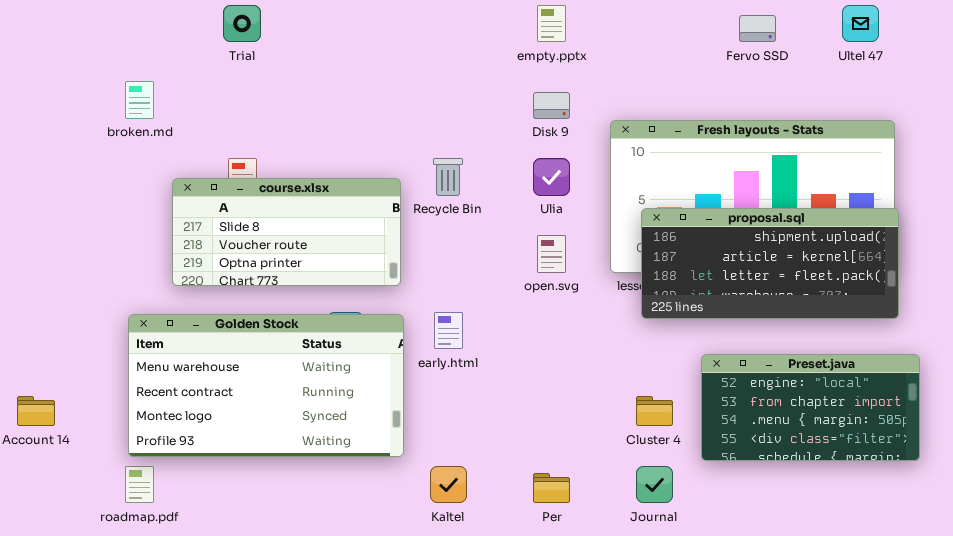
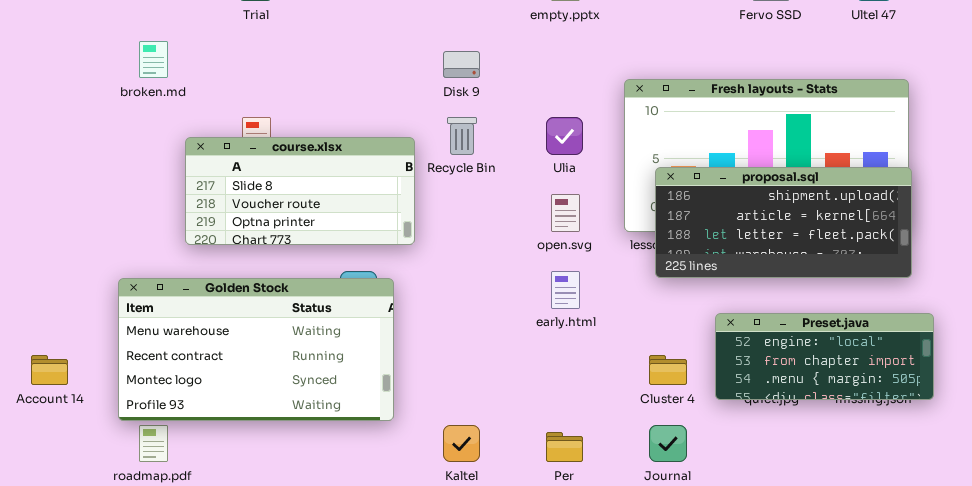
Disk 9: [533,92,570,119] -> [443,51,480,78], moved
early.html: [434,312,463,349] -> [551,271,580,309], moved
Golden Stock: [128,314,404,457] -> [118,278,394,421], moved
Preset.java: [701,354,920,461] -> [715,313,934,400], resized

